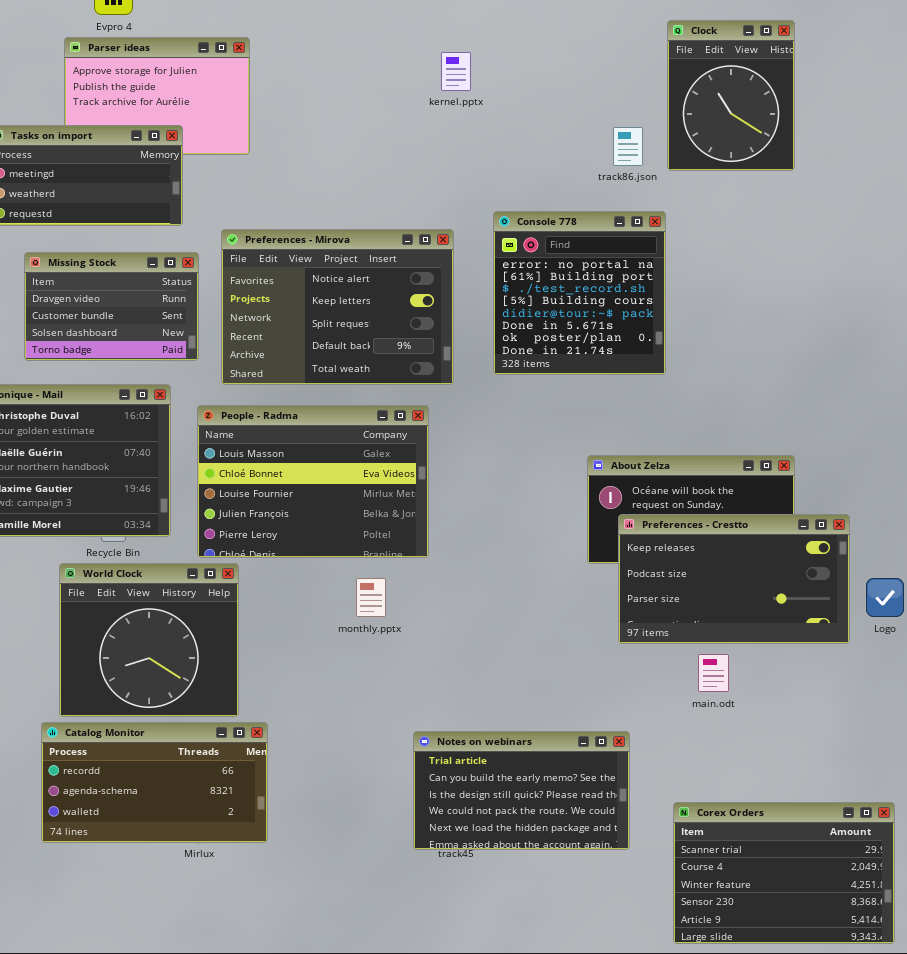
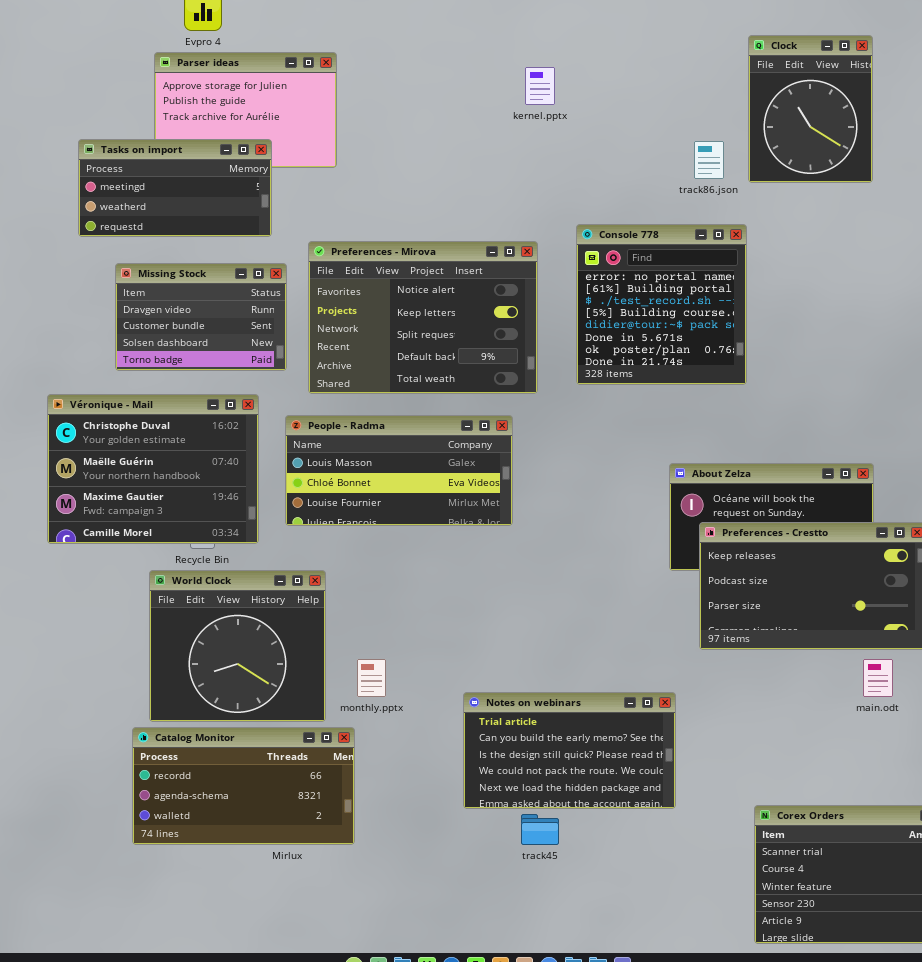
People - Radma: [197,405,429,558] -> [285,415,513,526], resized
monthly.pptx: [356,578,386,617] -> [357,659,386,697], moved
main.odt: [698,654,729,692] -> [863,659,893,697], moved
Notes on webinars: [413,731,630,850] -> [463,692,676,809], moved

